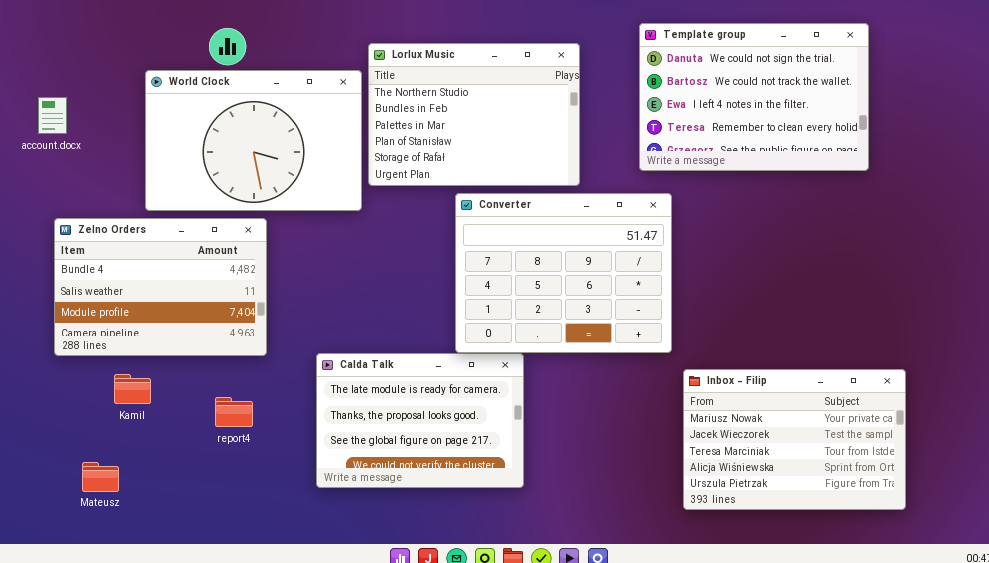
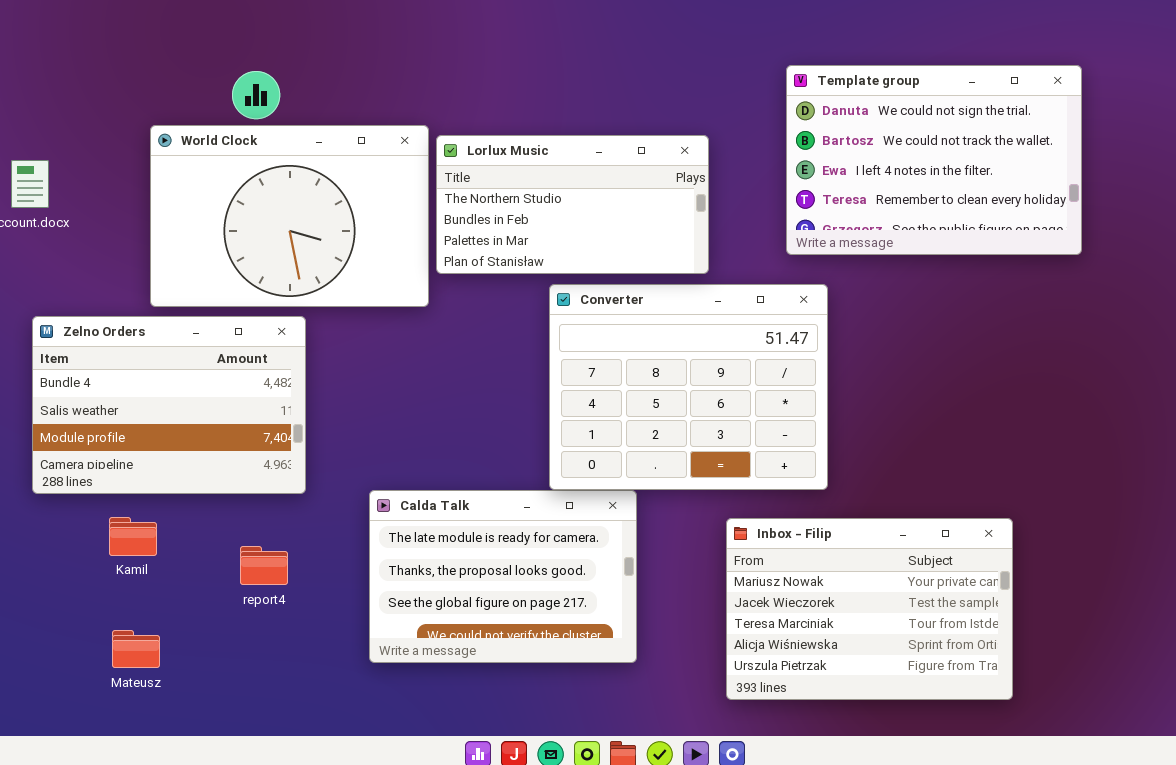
Lorlux Music: [368,43,580,186] -> [436,135,709,274], resized
Inbox - Filip: [683,369,906,510] -> [726,518,1013,700], moved
Mateusz: [82,462,119,492] -> [112,630,160,668], moved

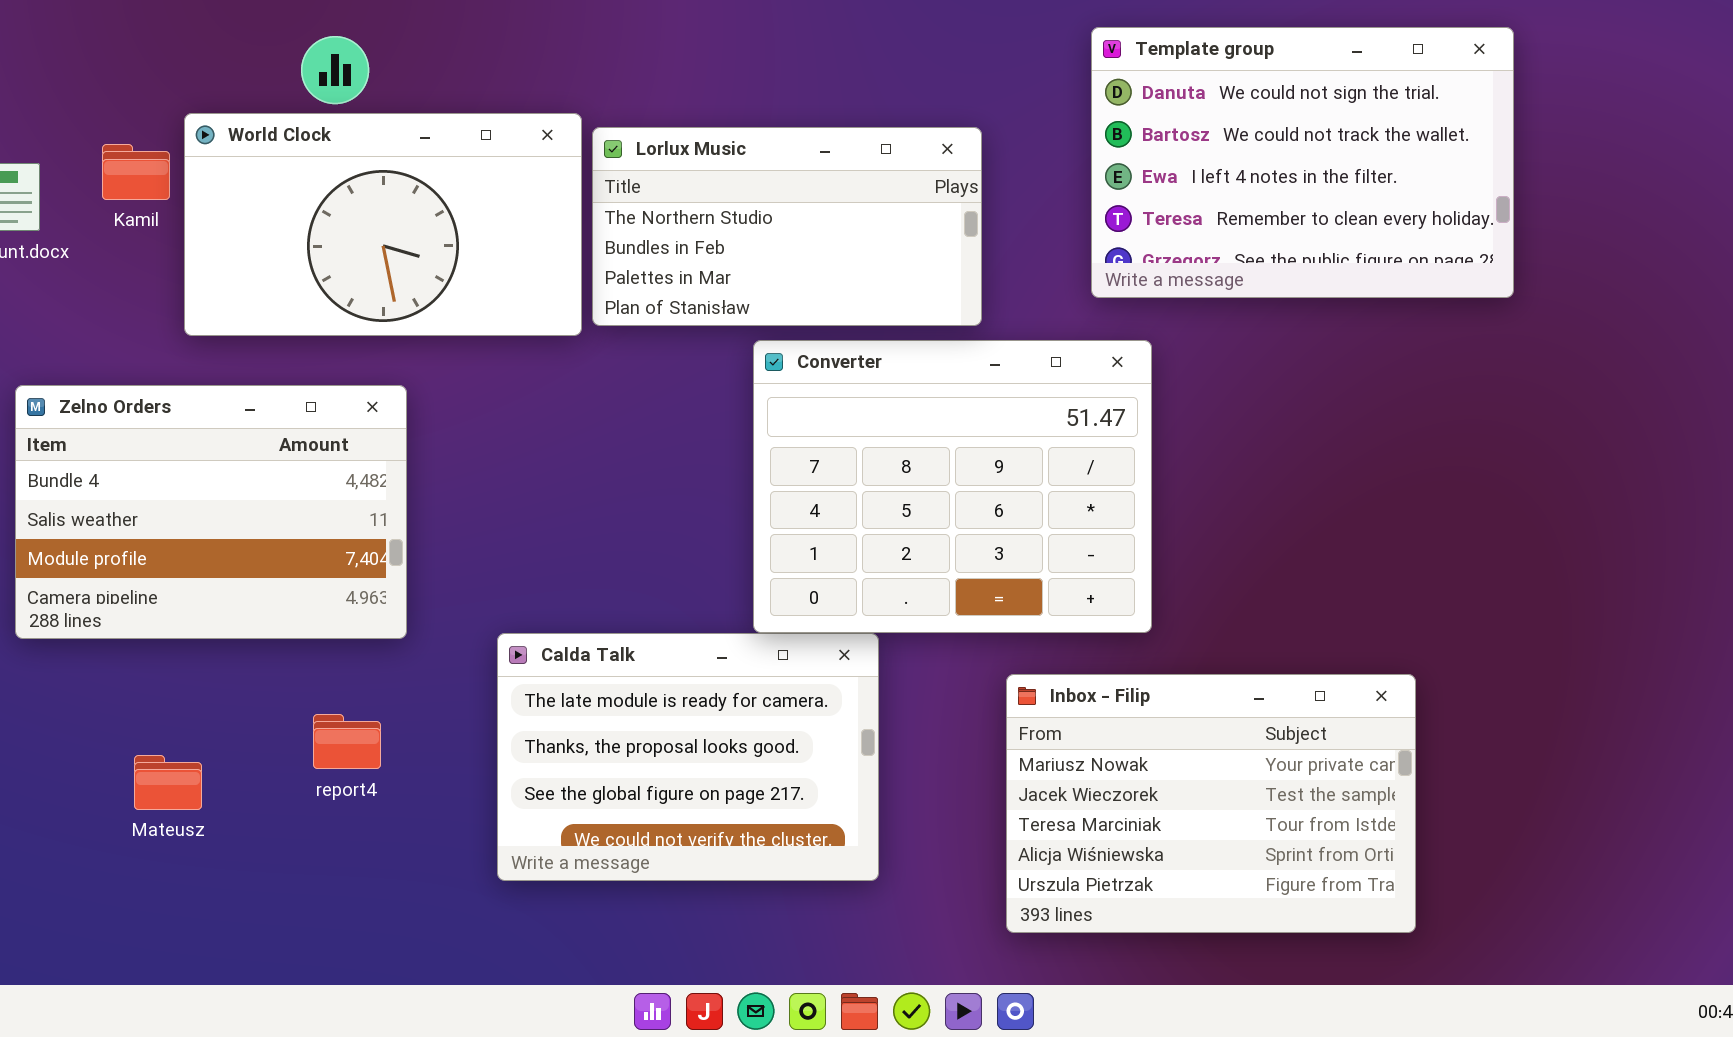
World Clock: [150,125,429,307] -> [184,113,582,336], resized
Kamil: [109,517,157,556] -> [102,144,170,200], moved
Mateusz: [112,630,160,668] -> [134,755,202,810], moved

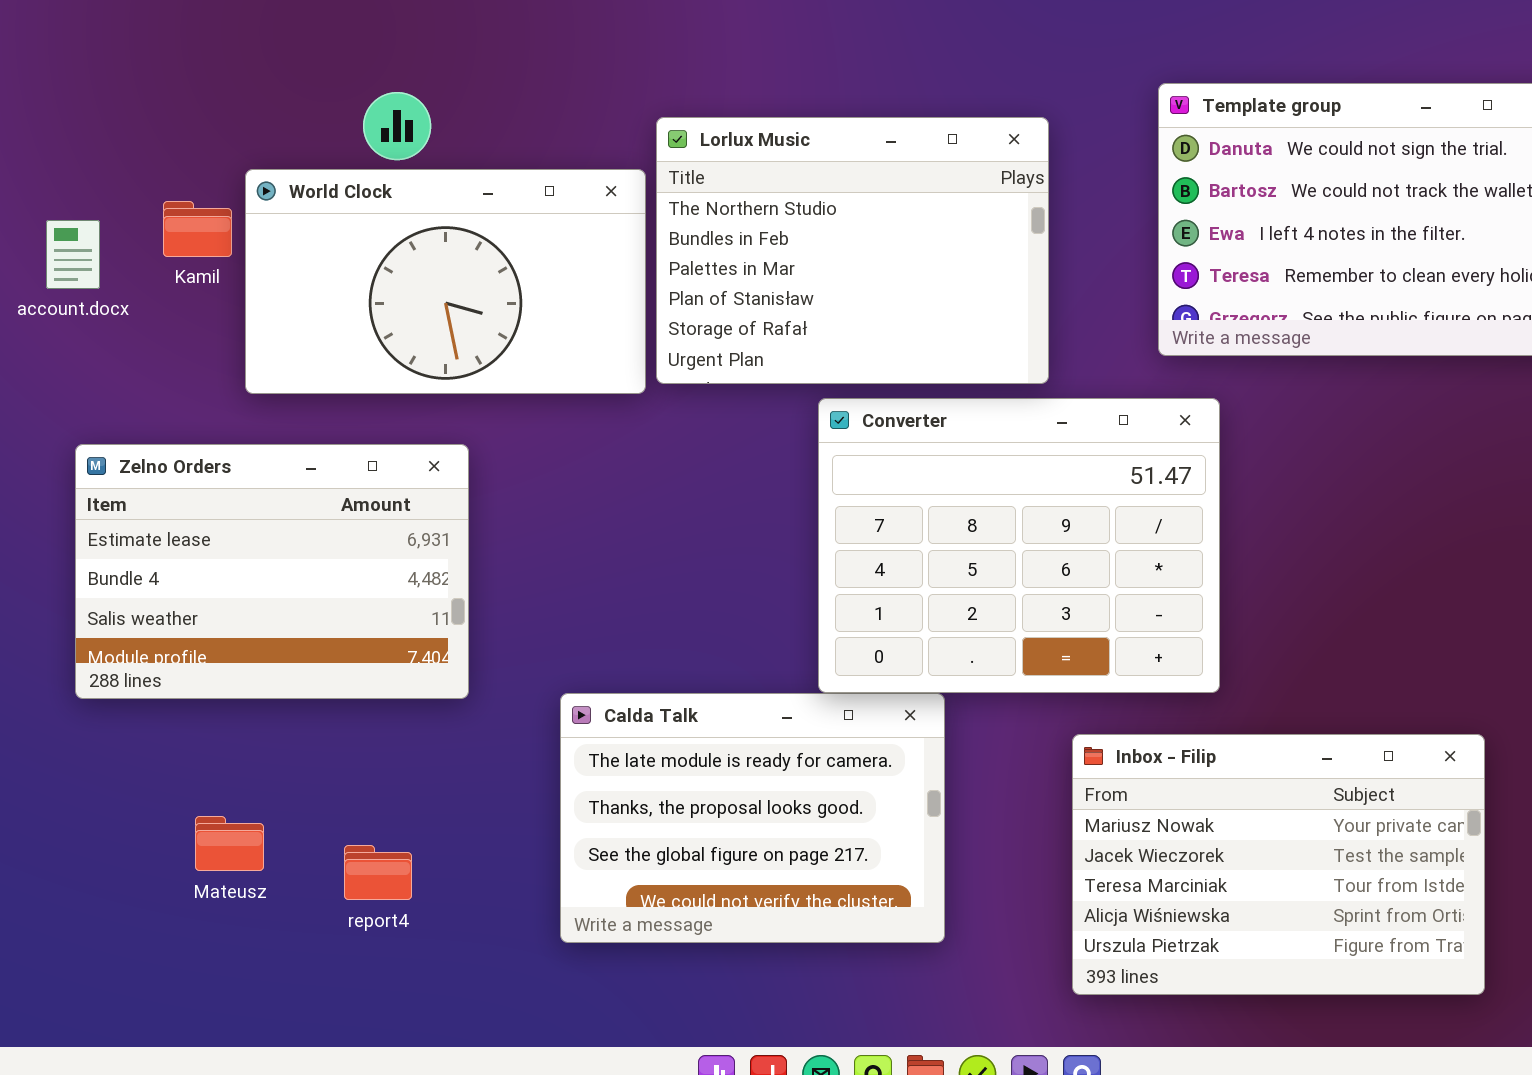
Lorlux Music: [592,127,982,326] -> [656,117,1049,384], resized
Zelno Orders: [15,385,407,639] -> [75,444,469,699], scrolled up 1 row
report4: [313,714,381,769] -> [344,845,412,900], moved

